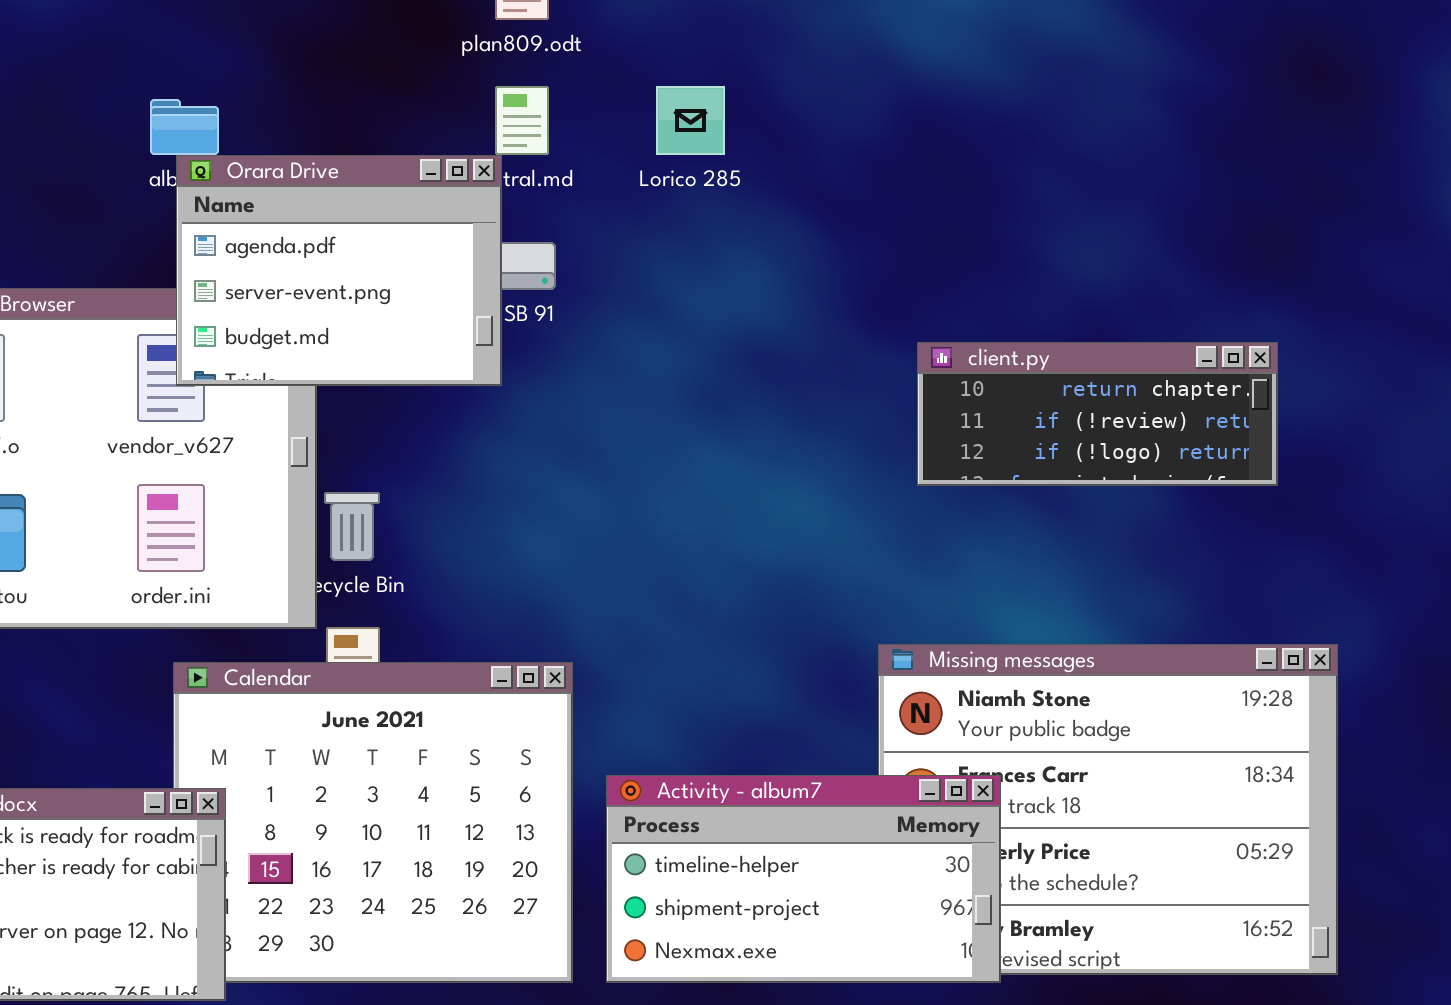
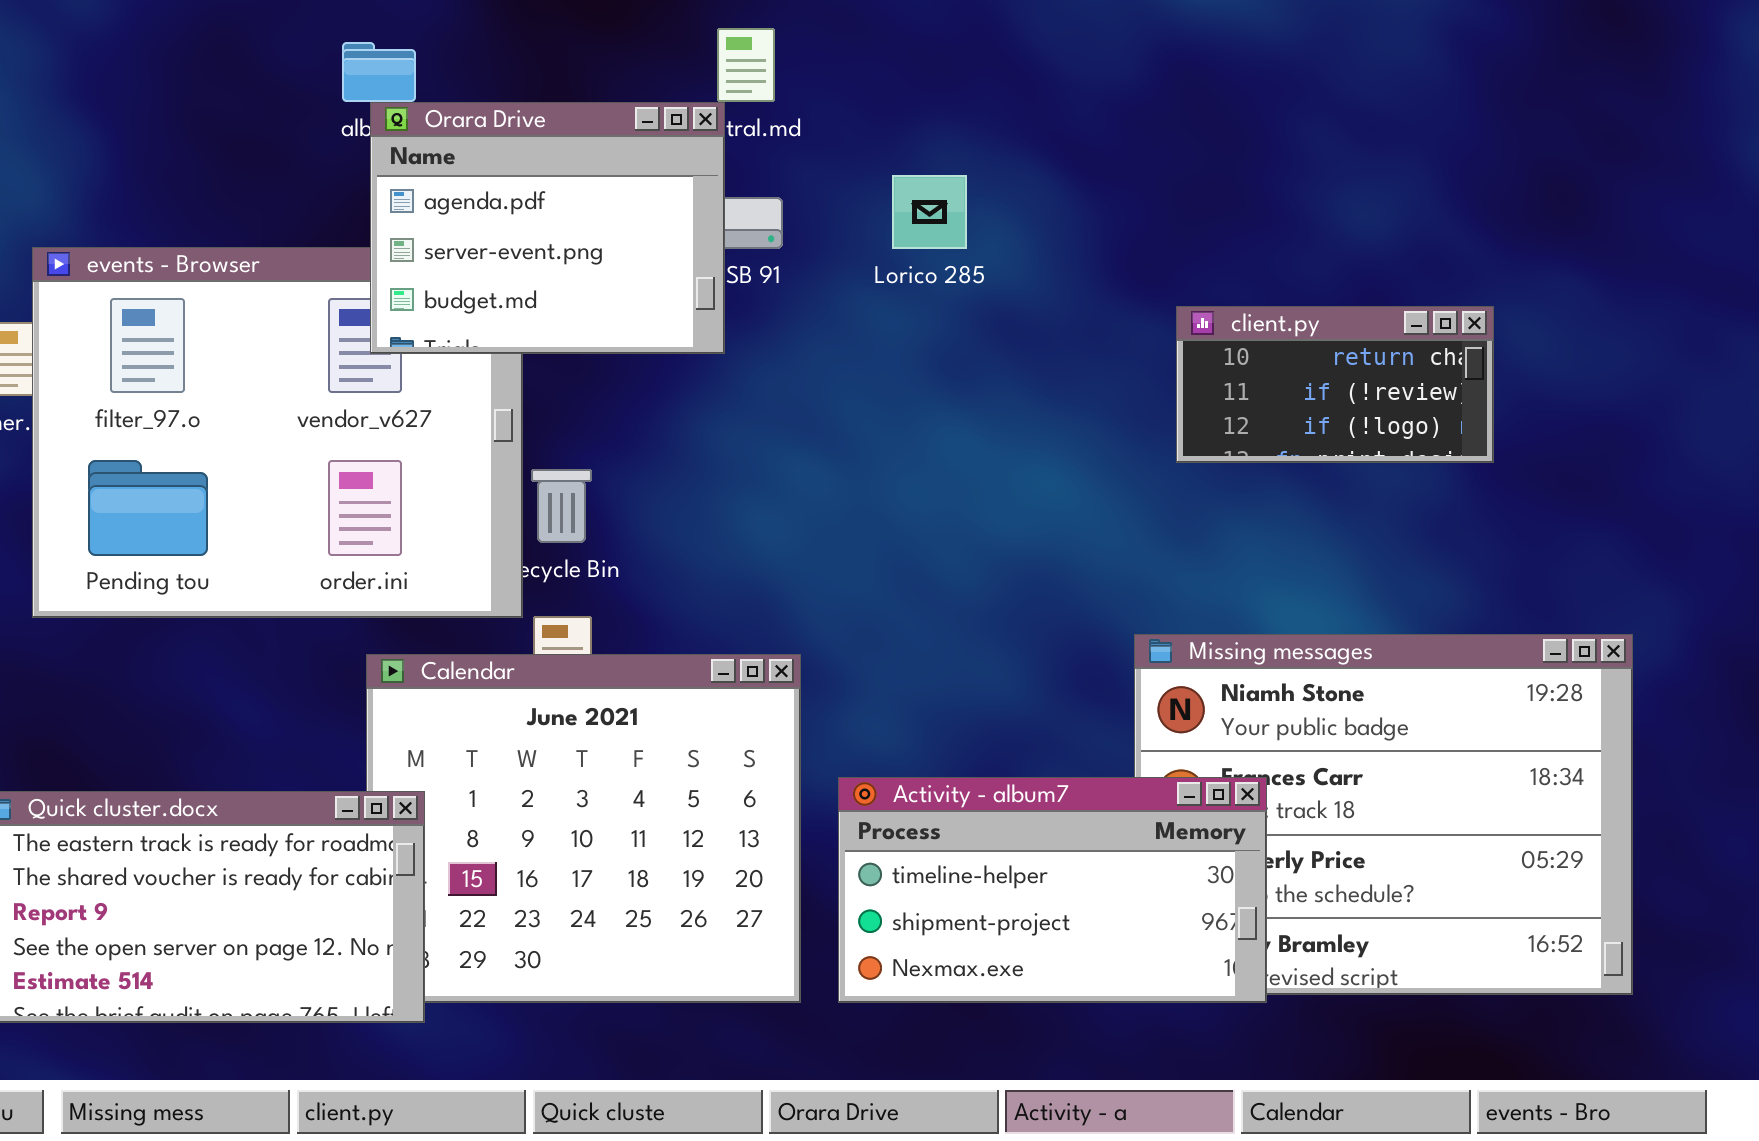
Lorico 285: [656,86,725,155] -> [892,175,967,249], moved
client.py: [917,342,1278,486] -> [1176,306,1494,463], resized

